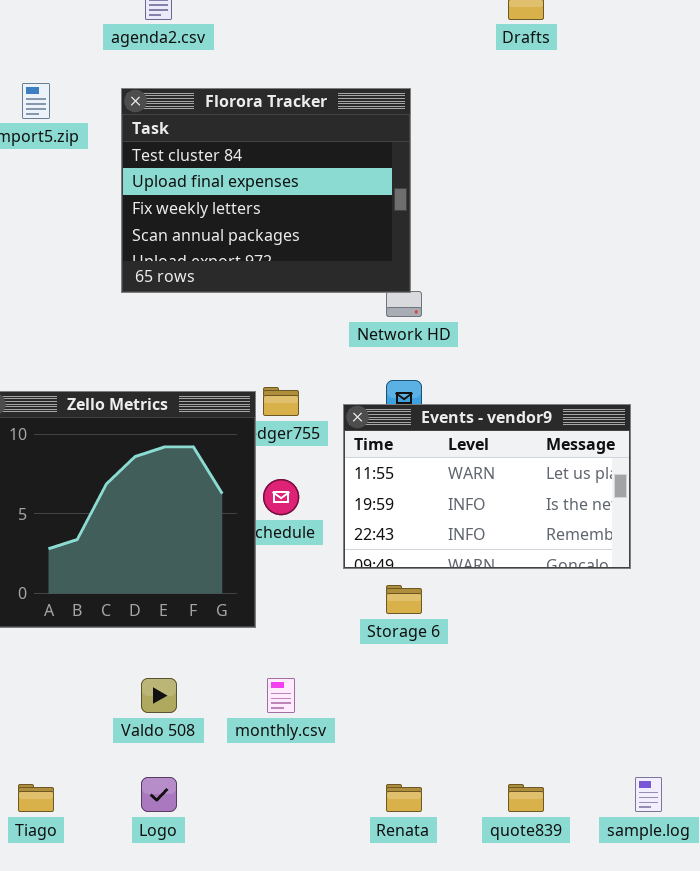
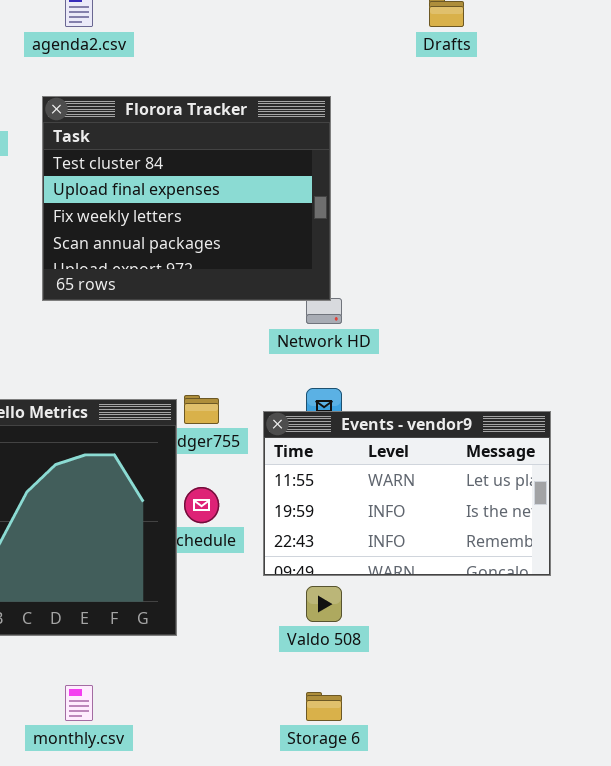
Storage 6: [386,585,422,614] -> [306,692,342,721], moved
Valdo 508: [141,678,177,713] -> [306,586,342,622], moved
monthly.csv: [267,678,295,713] -> [65,685,93,721], moved

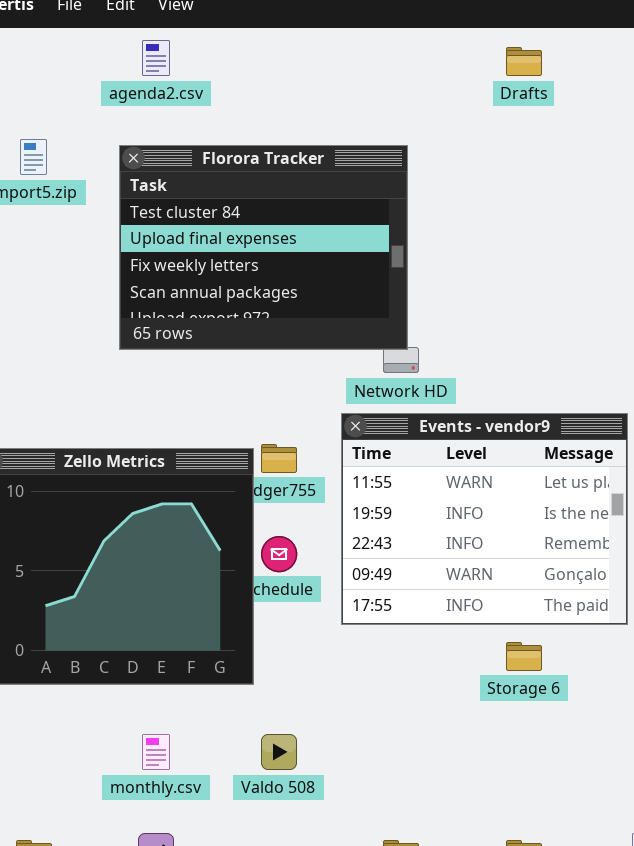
Events - vendor9: [263,411,551,576] -> [341,413,628,625], resized
Valdo 508: [306,586,342,622] -> [261,734,297,770], moved
Storage 6: [306,692,342,721] -> [506,642,542,671], moved

